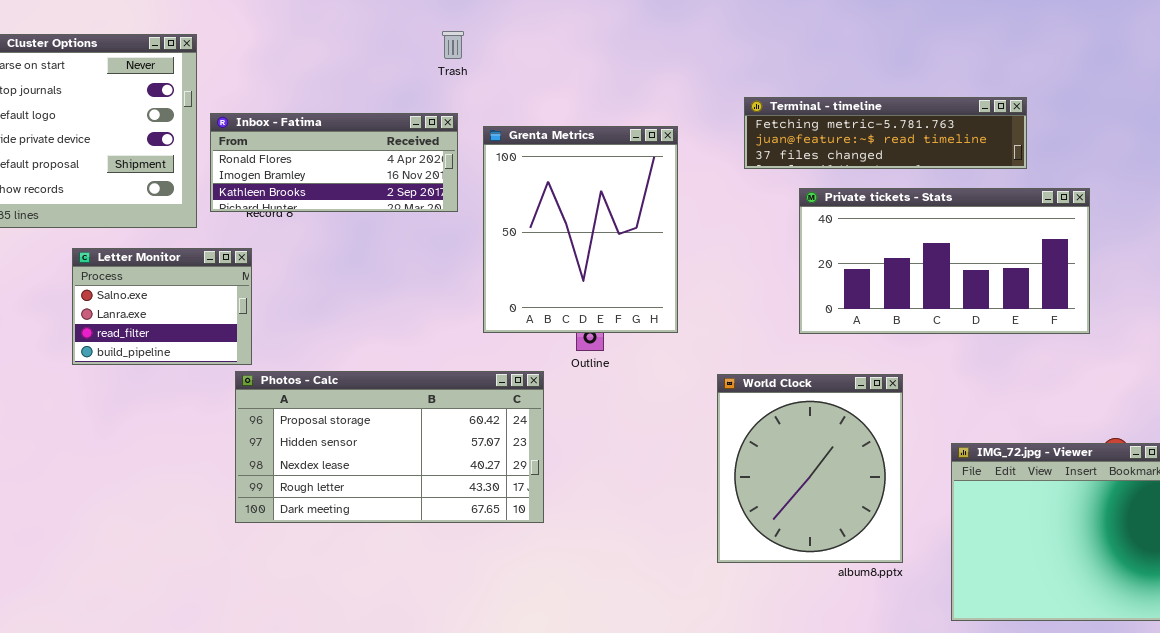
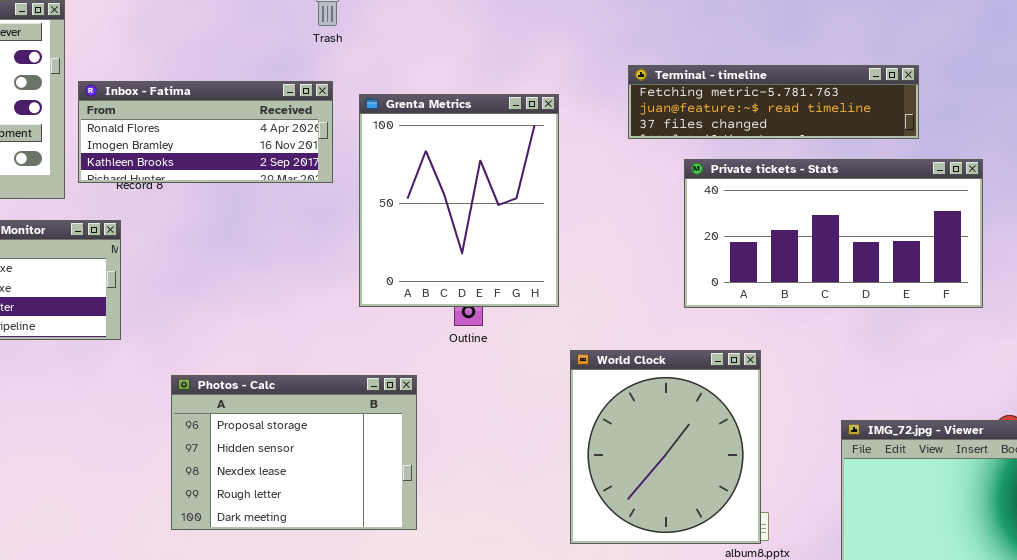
Photos - Calc: [235,371,544,523] -> [171,375,417,530], moved, resized
World Clock: [717,374,903,563] -> [570,350,761,544], moved

